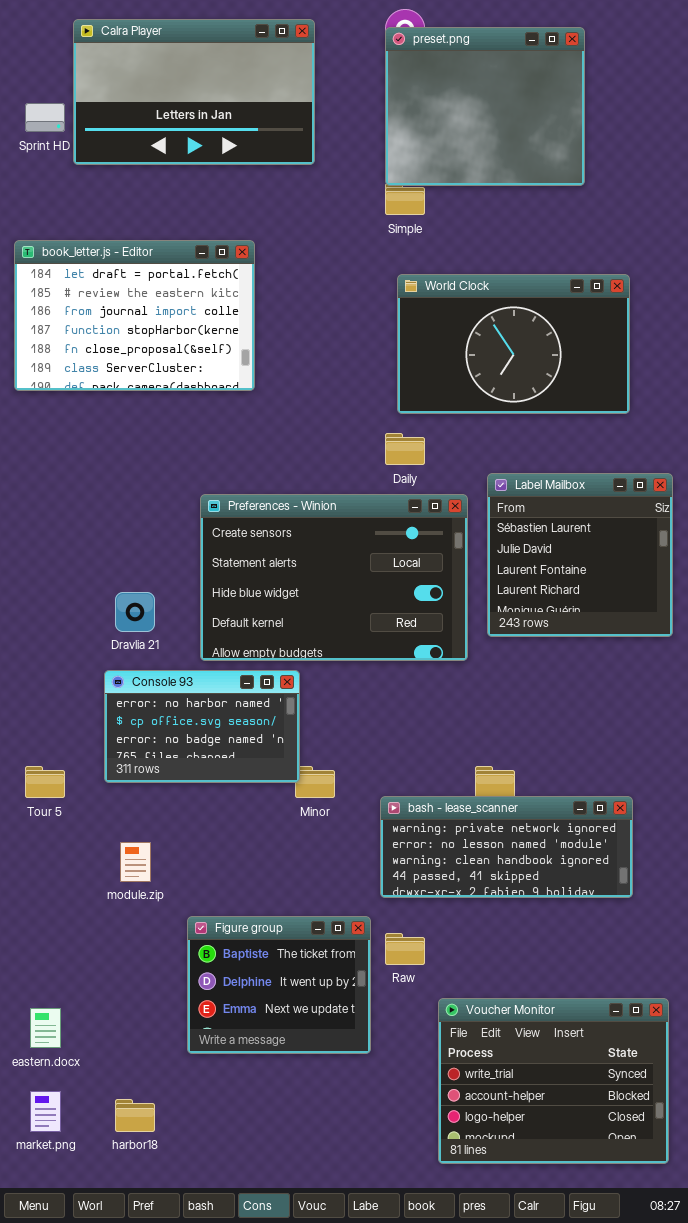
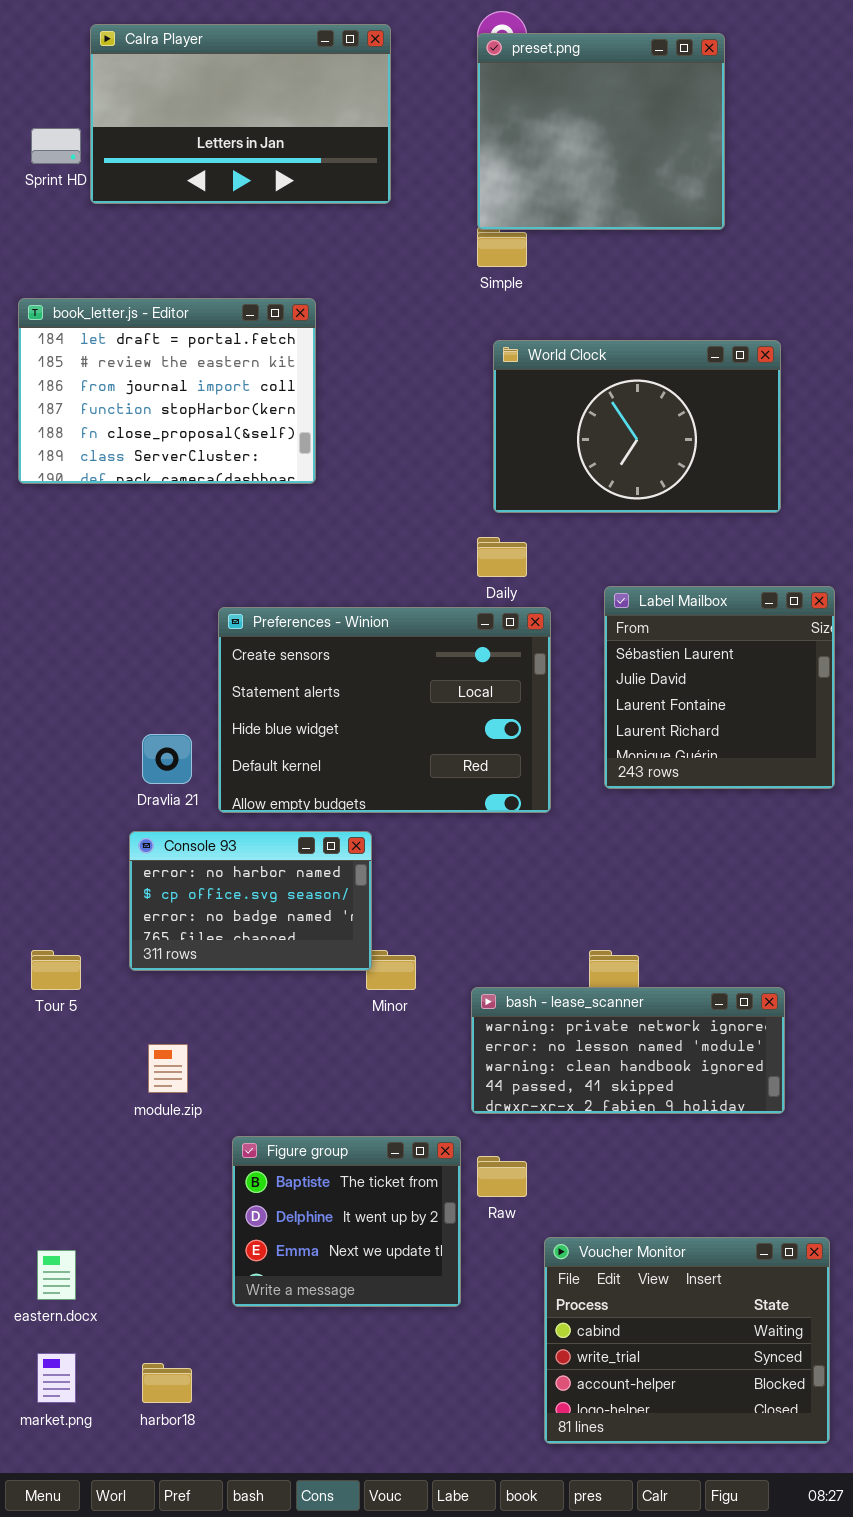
Preferences - Winion: [200,494,468,661] -> [218,607,551,813], moved
Voucher Monitor: [438,998,669,1164] -> [544,1237,830,1444], scrolled up 1 row

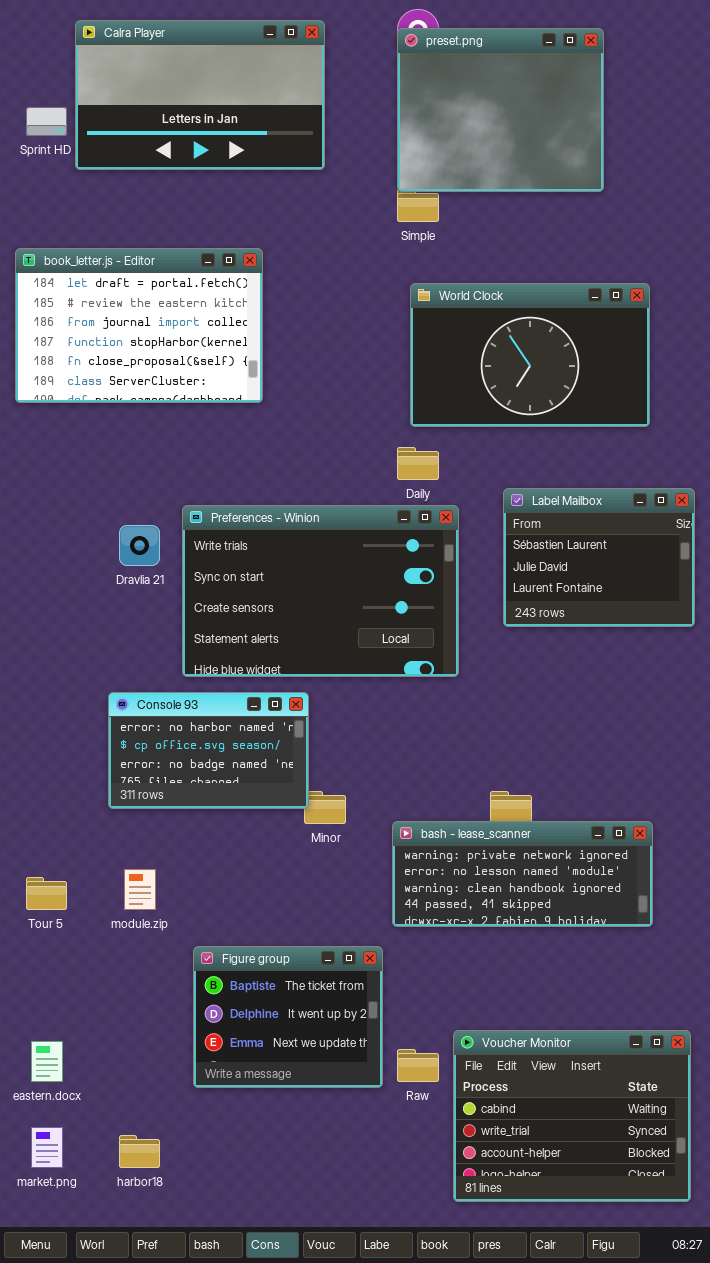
Label Mailbox: [604,586,835,789] -> [503,488,695,627], resized
Preferences - Winion: [218,607,551,813] -> [182,505,459,677], scrolled up 2 rows
Dravlia 21: [142,734,192,784] -> [119,525,160,566], moved
Tour 5: [31,950,81,990] -> [26,877,67,910], moved
Raw: [477,1156,527,1197] -> [397,1049,439,1082], moved

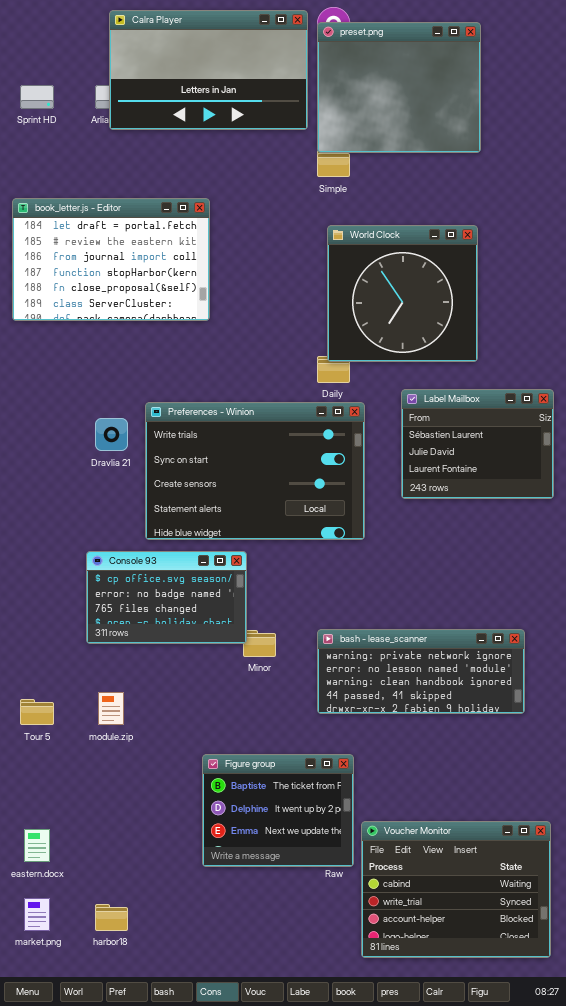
Calra Player: [75,20,325,170] -> [109,10,308,130], moved
World Clock: [410,283,650,427] -> [327,225,478,362], resized
Console 93: [108,692,309,809] -> [86,551,247,644], scrolled down 1 row
bash - lease_scanner: [392,821,653,927] -> [317,629,525,714], moved
Figure group: [193,946,383,1088] -> [202,754,354,867], moved

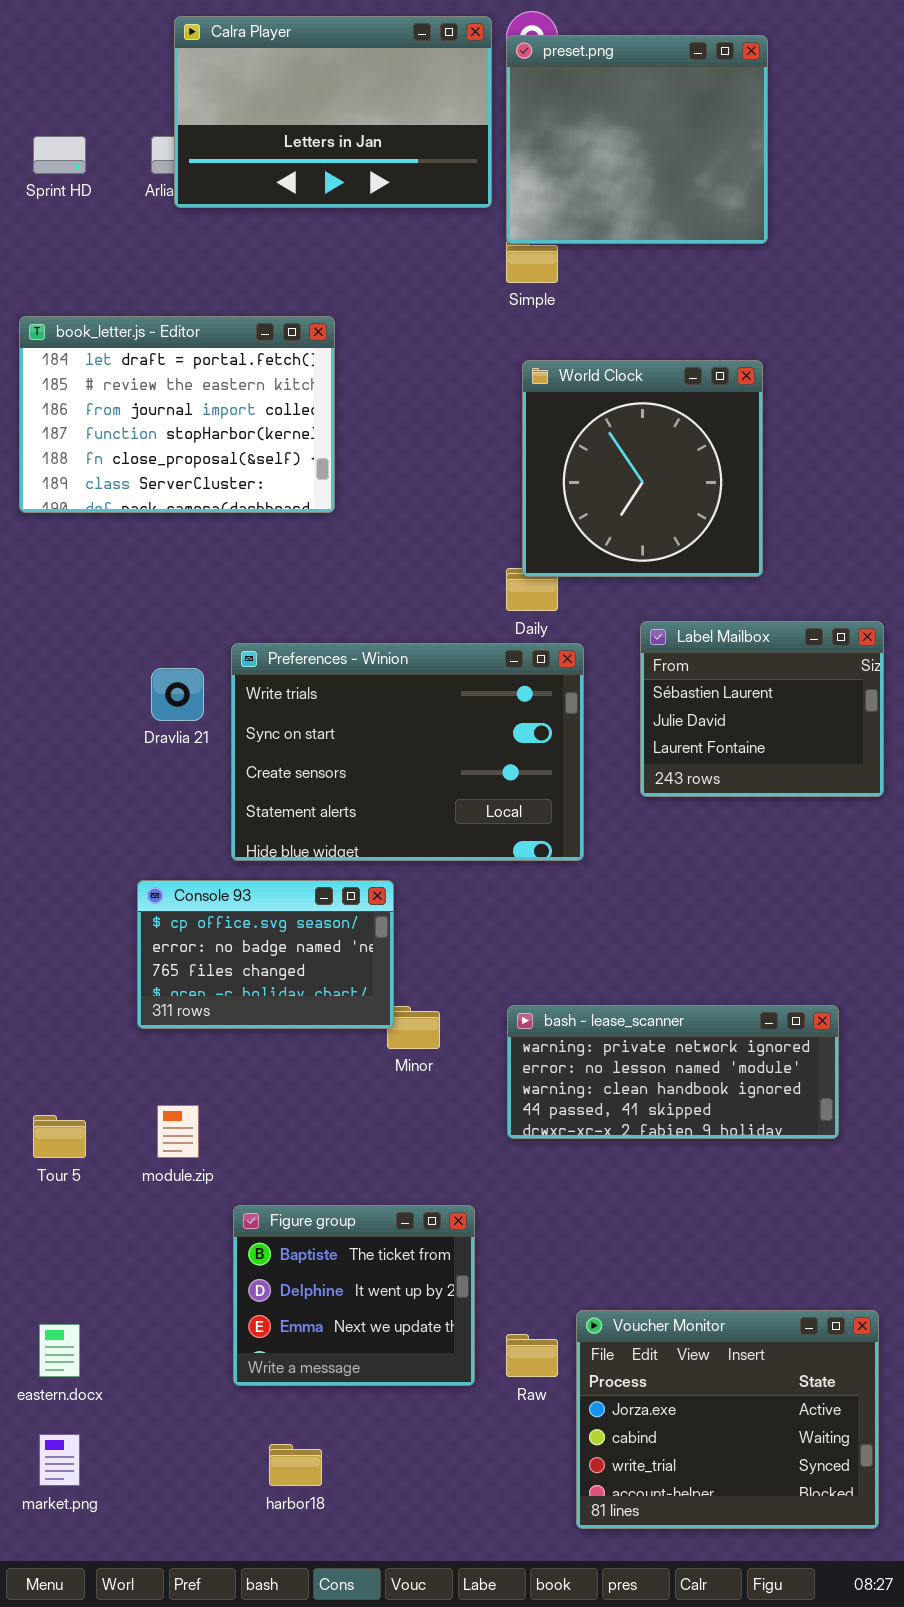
Figure group: [202,754,354,867] -> [233,1205,475,1386], moved
Voucher Monitor: [361,821,551,958] -> [576,1310,879,1529], scrolled up 1 row
harbor18: [95,904,128,931] -> [269,1444,322,1486], moved

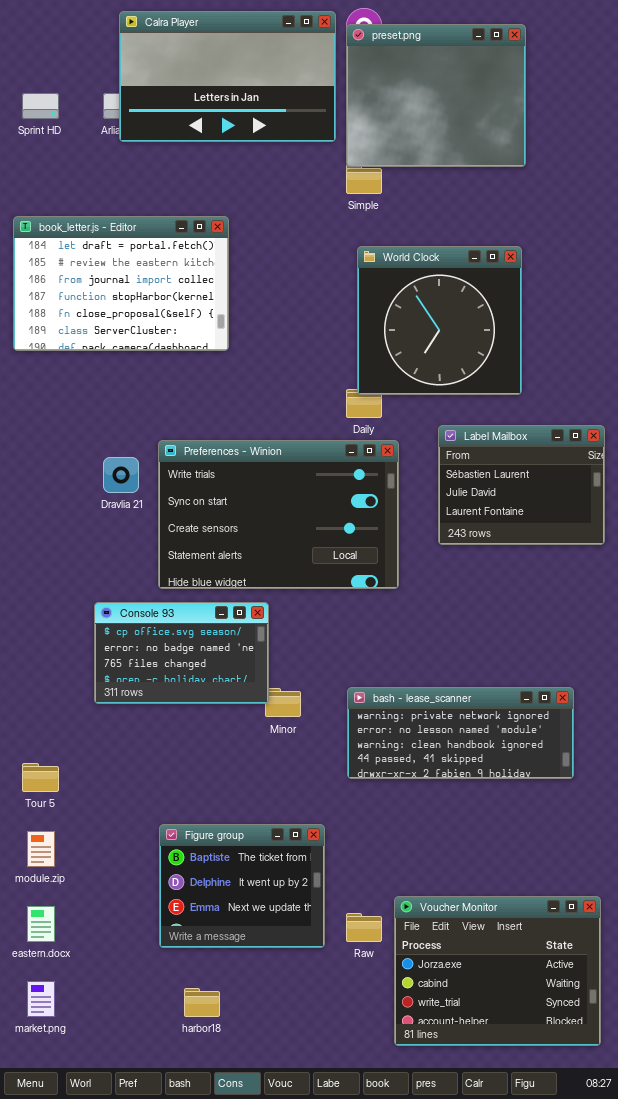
module.zip: [157,1105,199,1158] -> [27,831,55,867], moved

